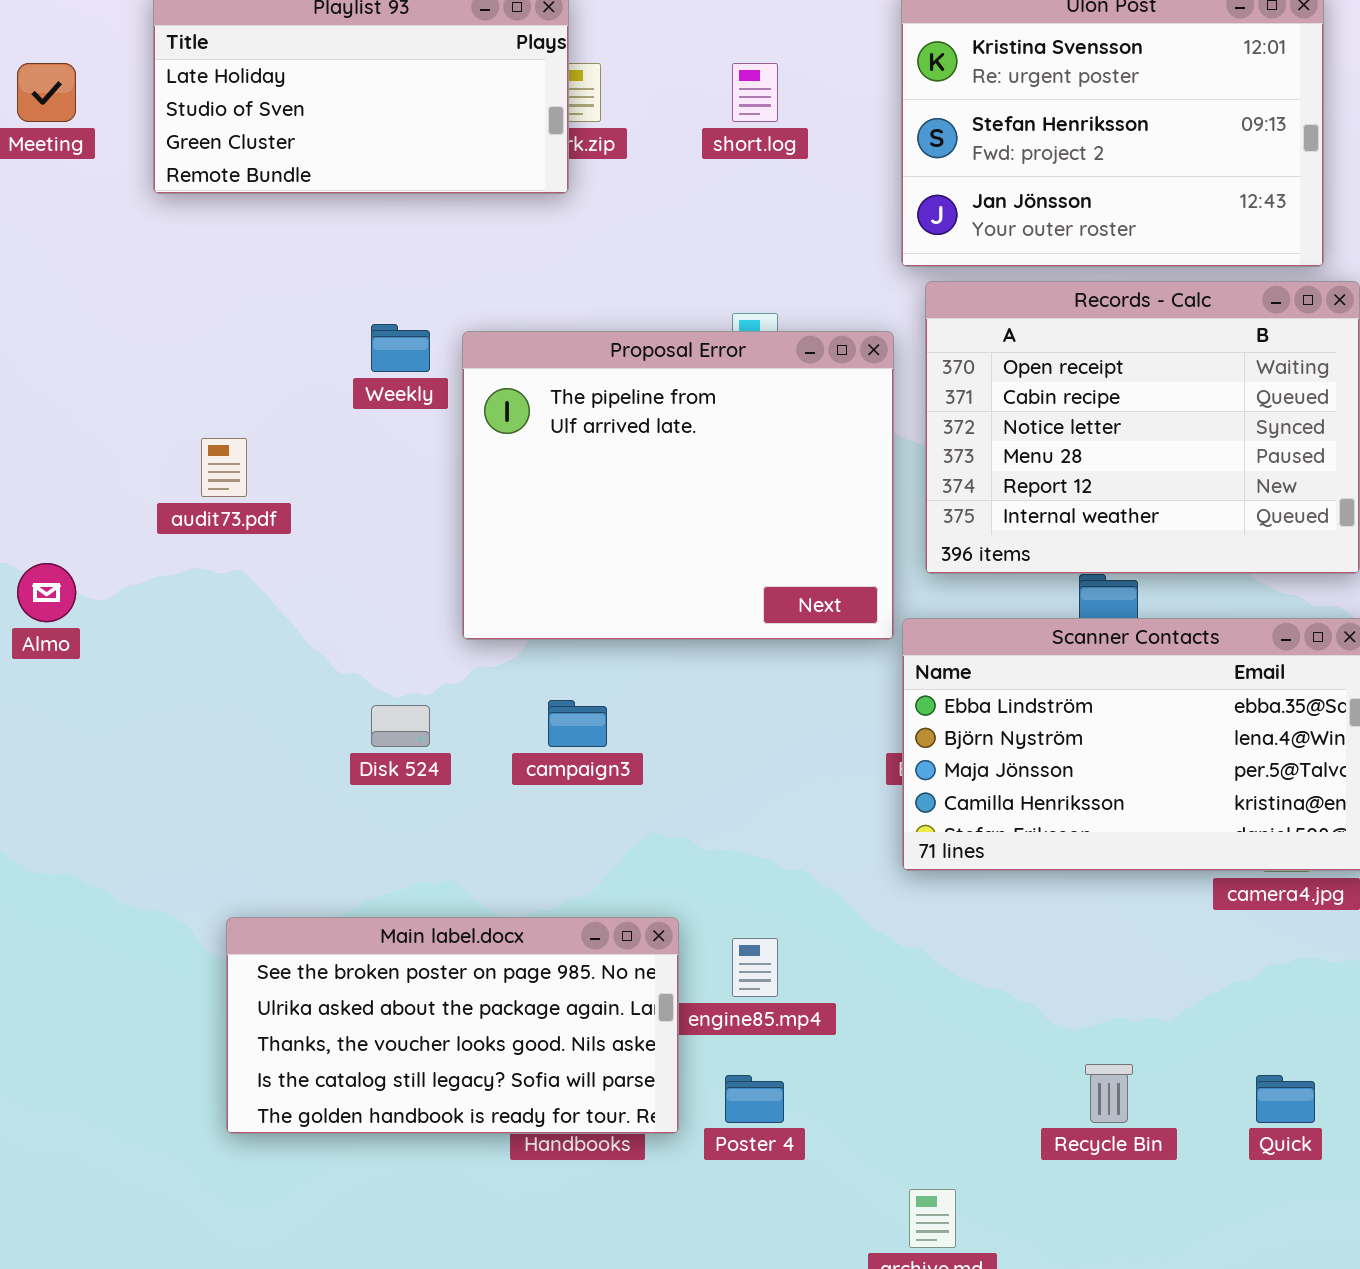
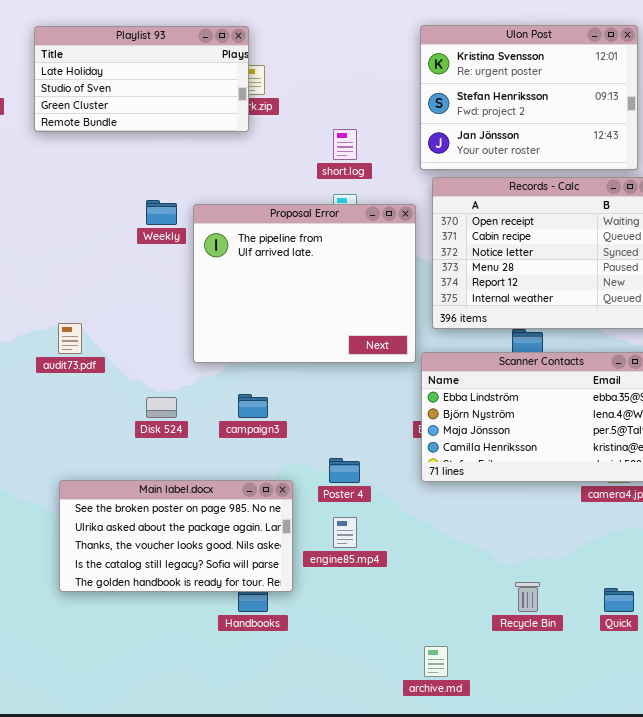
short.log: [732,63,778,122] -> [333,129,357,160], moved
audit73.pdf: [201,438,247,497] -> [58,323,82,354], moved
Main label.docx: [226,917,679,1134] -> [59,480,293,592], moved
Poster 4: [725,1075,784,1123] -> [329,458,360,483], moved

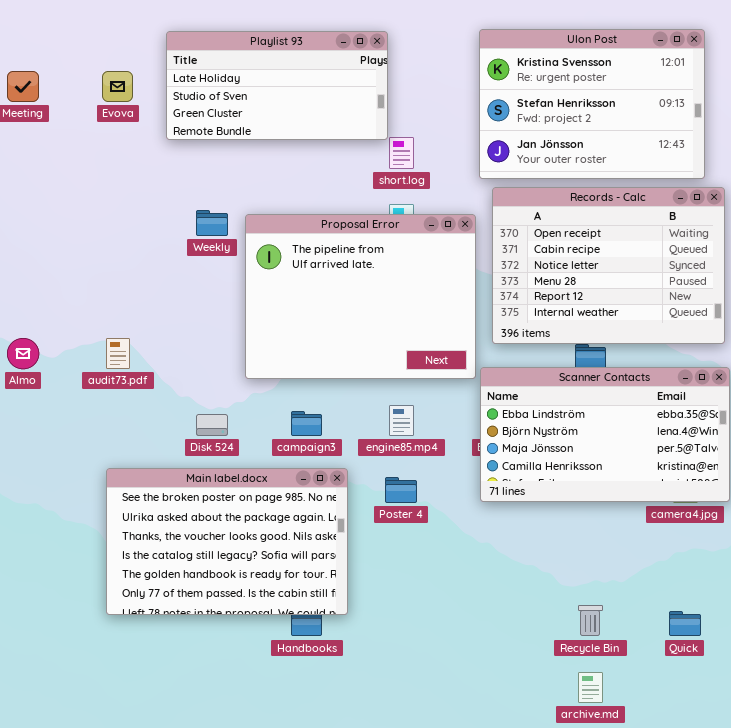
Playlist 93: [34,26,249,132] -> [166,31,388,140], moved
Main label.docx: [59,480,293,592] -> [106,468,348,615], resized
engine85.mp4: [333,517,357,548] -> [389,405,414,436], moved
archive.md: [424,646,448,677] -> [578,672,603,703], moved

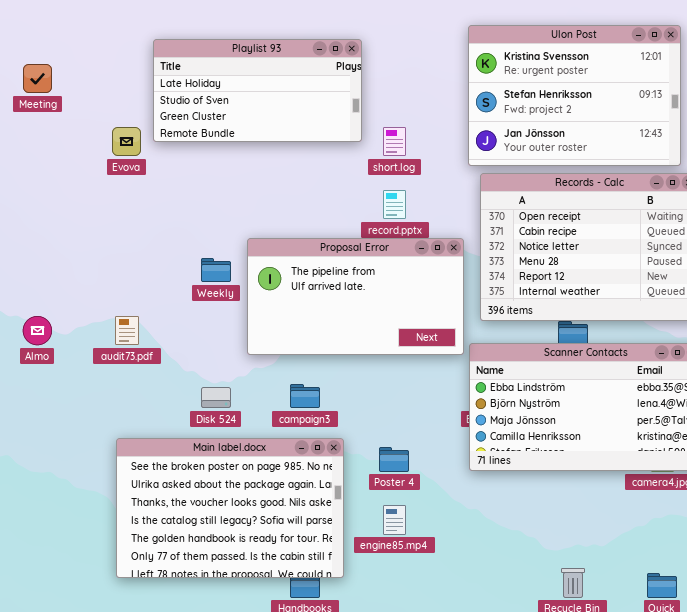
Playlist 93: [166,31,388,140] -> [153,39,362,142], moved
Evova: [102,71,133,102] -> [112,127,141,156], moved
Weekly: [196,210,228,236] -> [201,258,231,282], moved
Proposal Error: [245,214,476,379] -> [247,238,464,355], resized
engine85.mp4: [389,405,414,436] -> [383,505,406,535], moved

